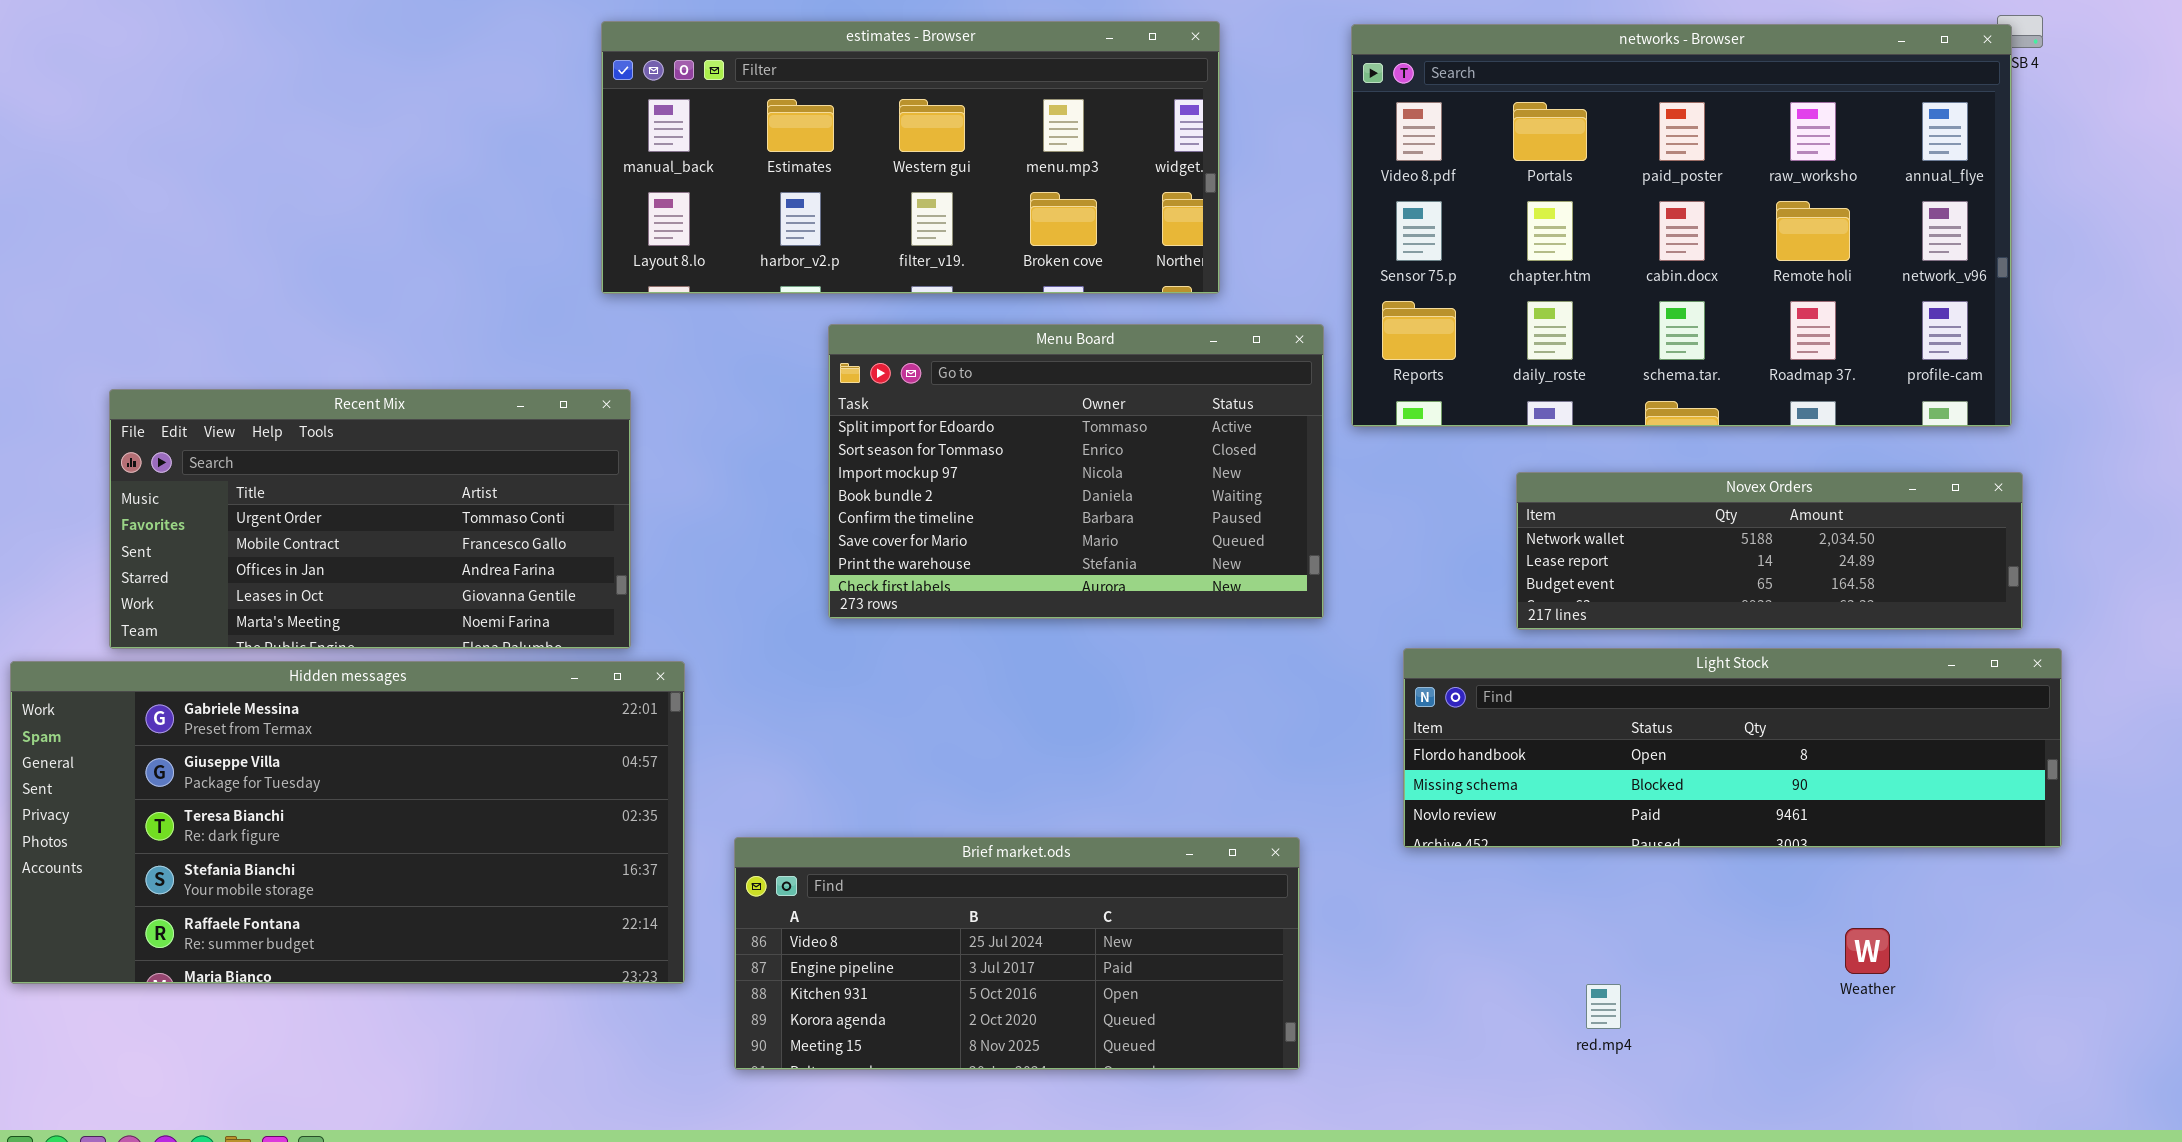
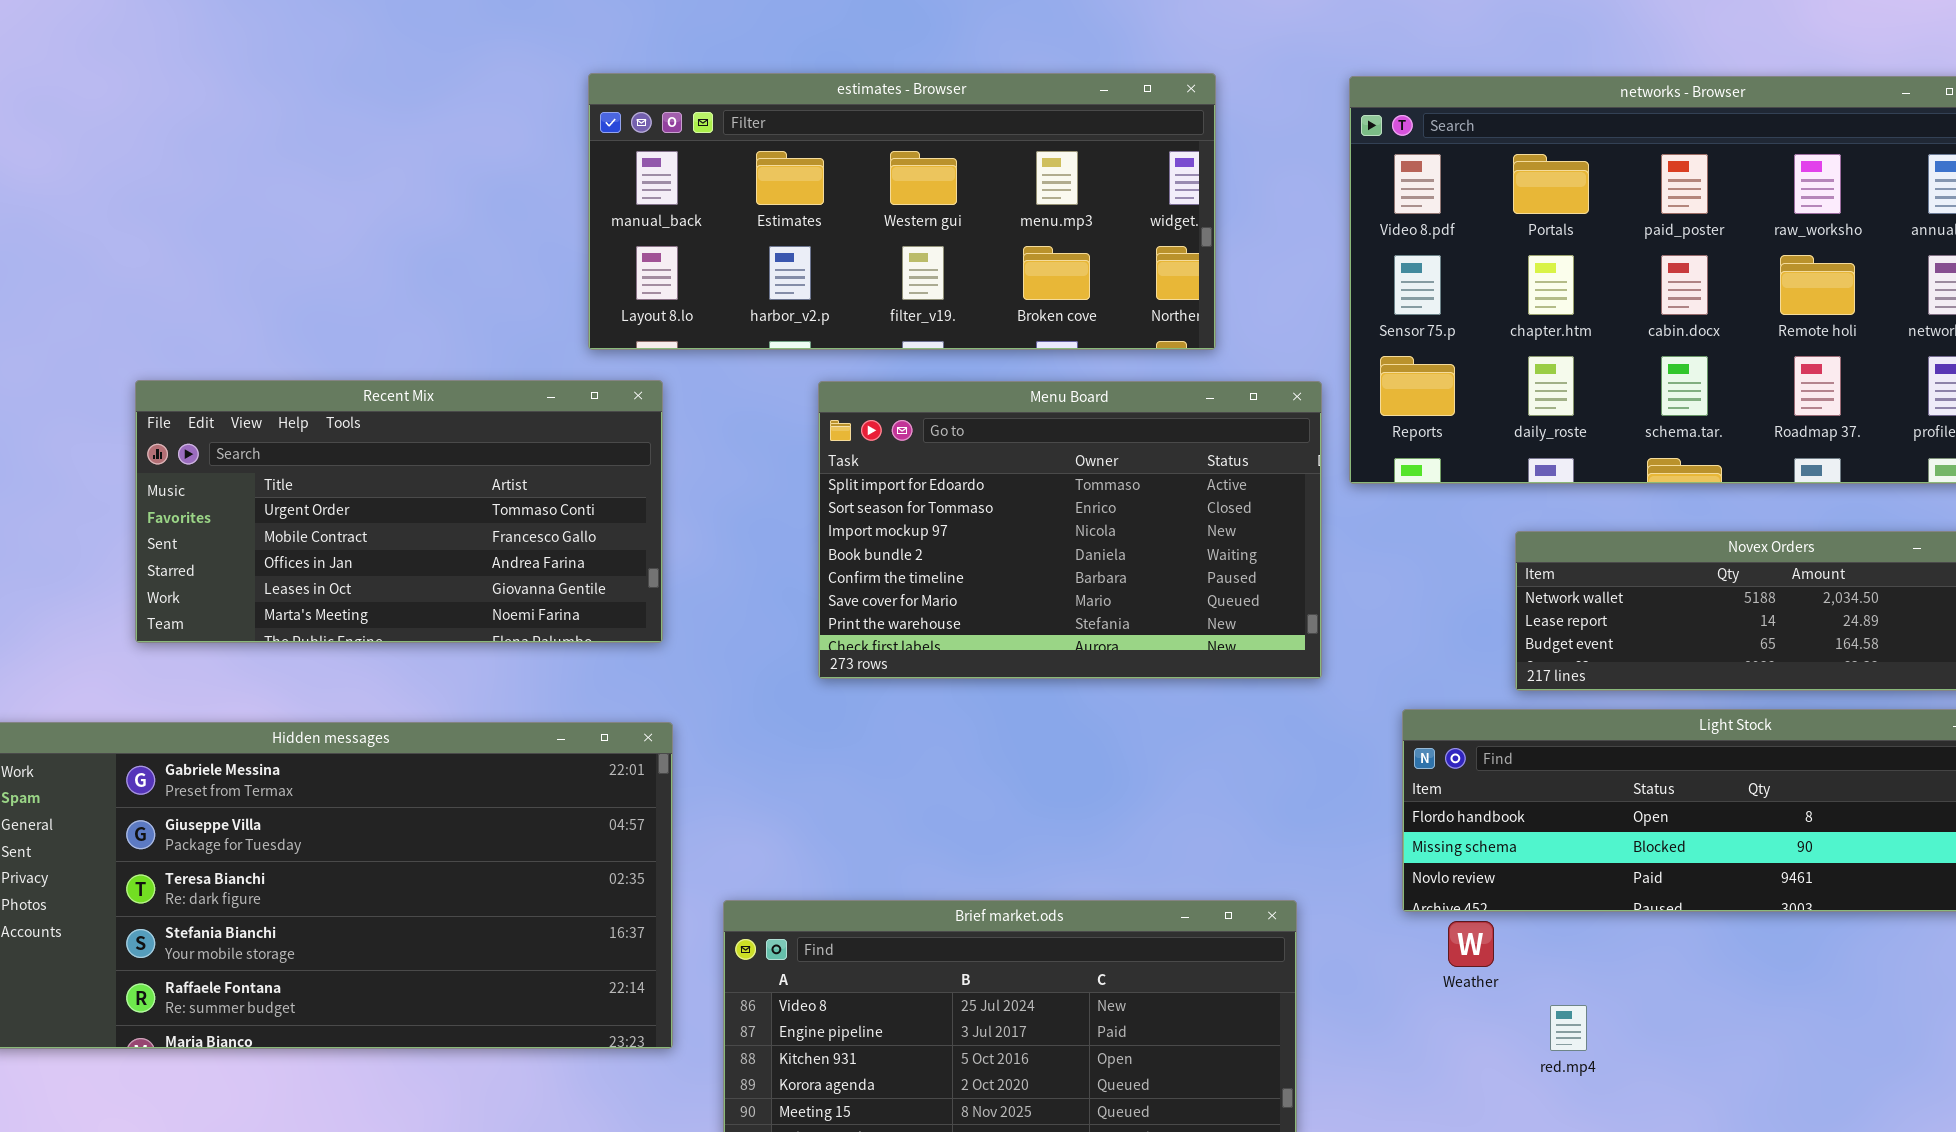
Recent Mix: [109,389,631,649] -> [135,380,663,643], moved
Weather: [1845,928,1890,974] -> [1448,921,1494,967], moved
red.mp4: [1586,984,1621,1029] -> [1550,1005,1587,1051], moved

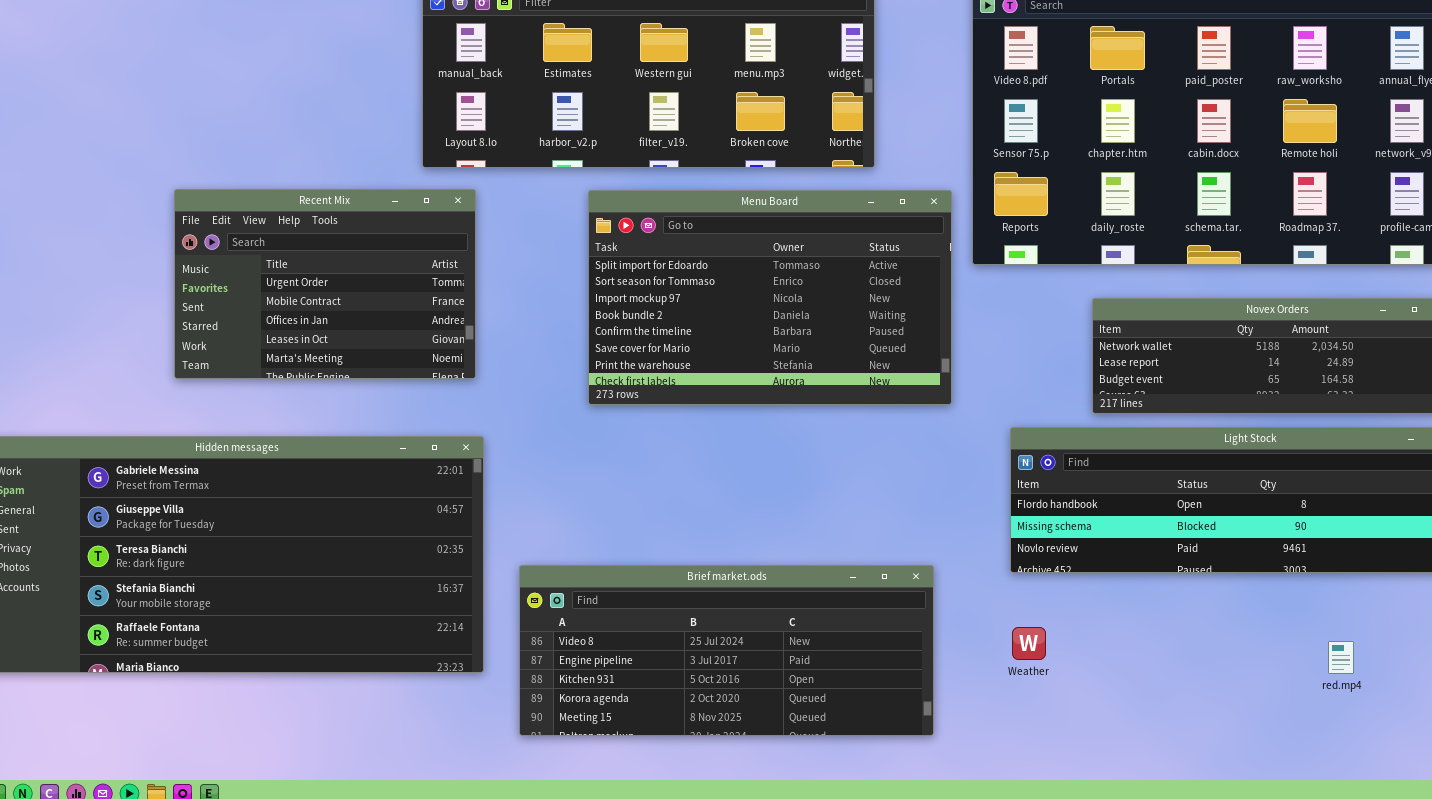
Recent Mix: [135,380,663,643] -> [174,189,476,379], resized
Weather: [1448,921,1494,967] -> [1012,627,1046,660], moved
red.mp4: [1550,1005,1587,1051] -> [1328,641,1354,674], moved

